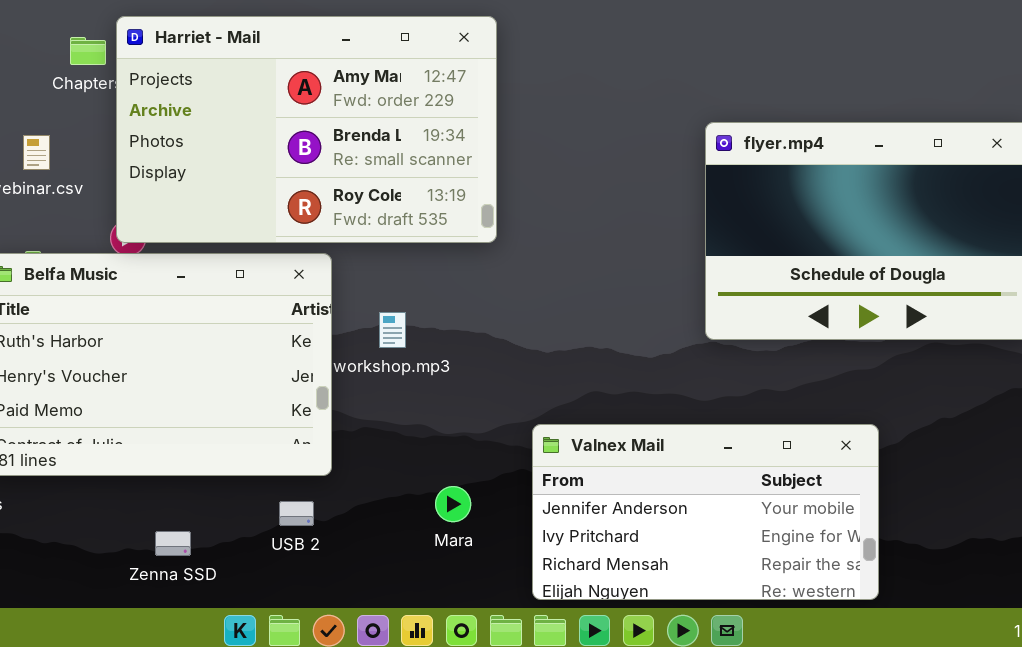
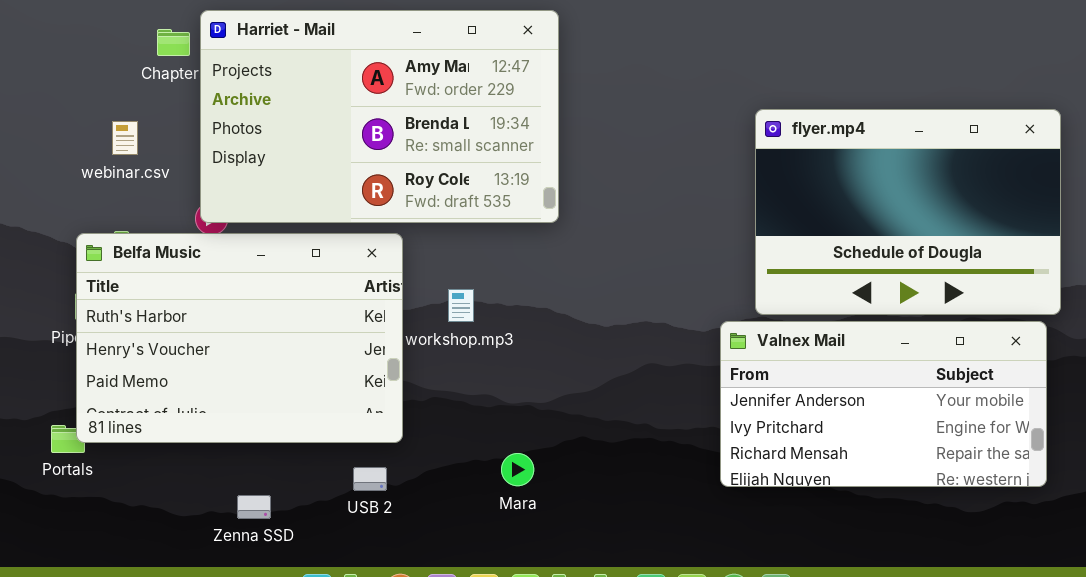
Valnex Mail: [532,424,879,600] -> [720,321,1047,487], moved

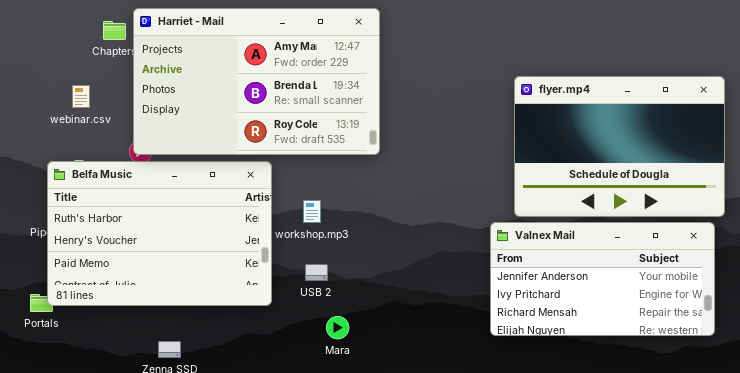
Mara: [501,453,534,486] -> [326,316,349,339], moved
USB 2: [353,467,387,491] -> [305,264,328,281], moved

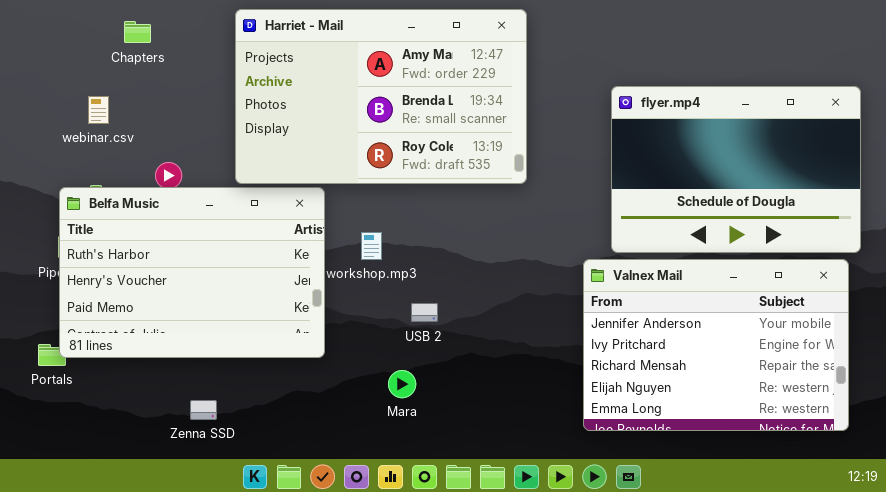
Harriet - Mail: [133,8,380,155] -> [235,9,527,184], moved
Valnex Mail: [490,222,715,336] -> [583,259,849,431], resized
USB 2: [305,264,328,281] -> [411,303,438,322], moved

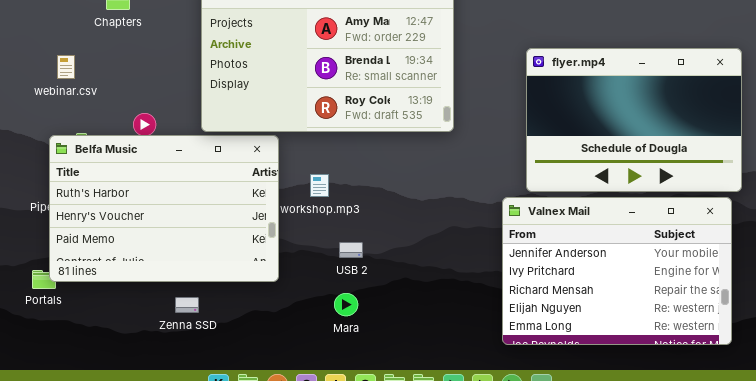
webinar.csv: [88,96,109,124] -> [57,55,75,79], moved
USB 2: [411,303,438,322] -> [339,242,363,258], moved
Zenna SSD: [190,400,217,420] -> [175,297,199,313], moved

